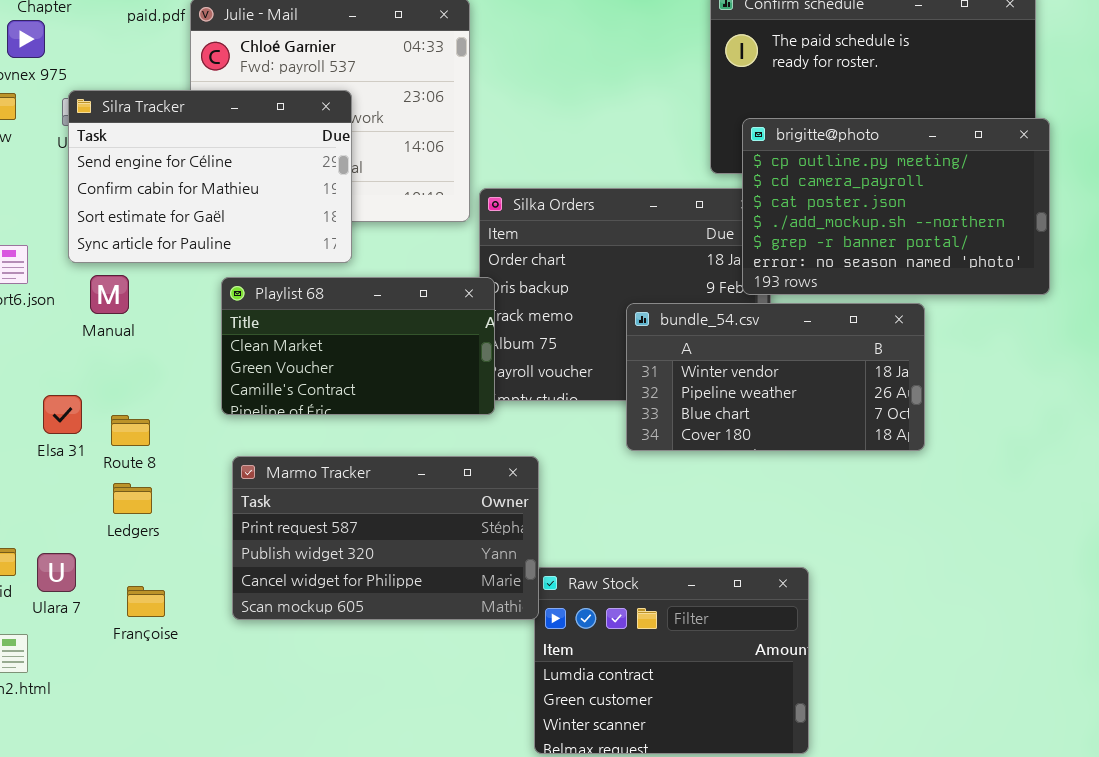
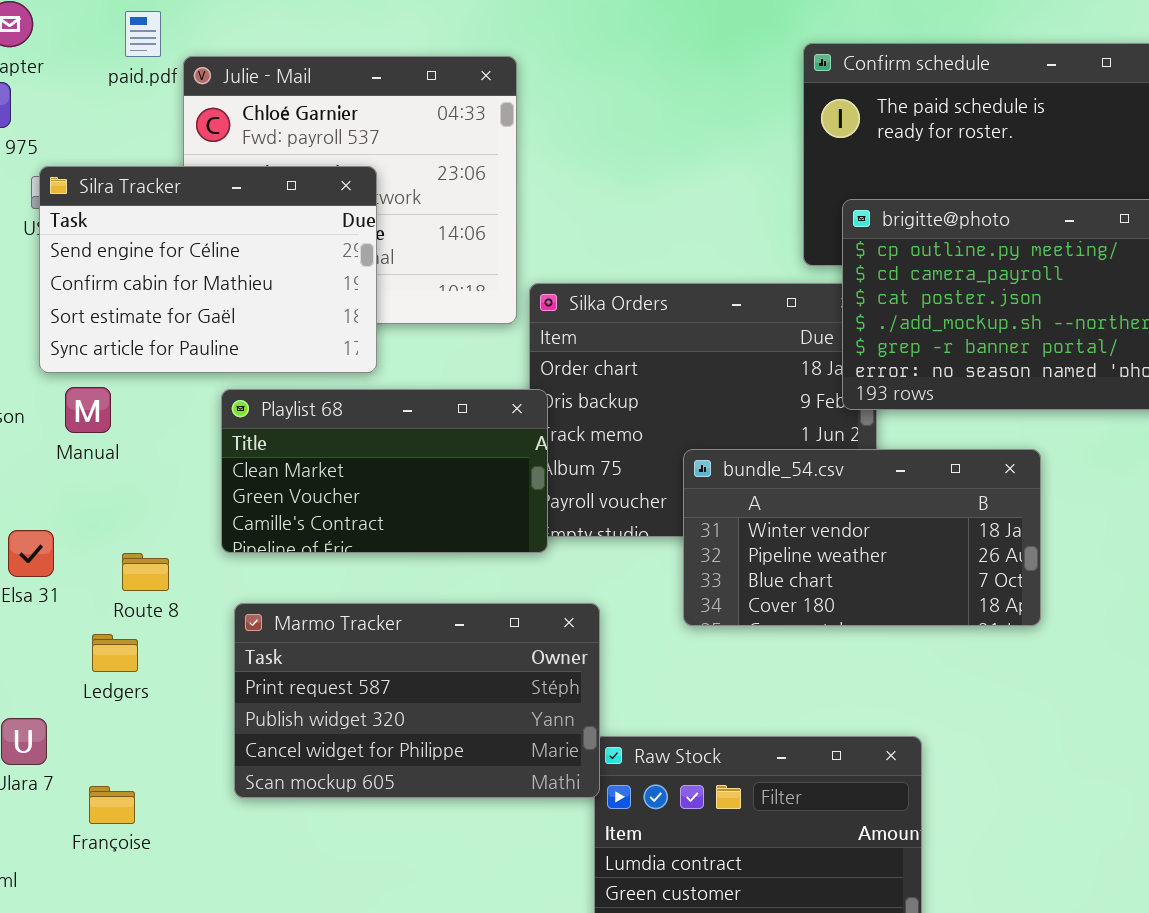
bundle_54.csv: [626,303,925,451] -> [683,449,1041,626], moved
Route 8: [111,415,150,446] -> [122,553,169,591], moved
Françoise: [127,586,165,617] -> [89,786,135,824], moved

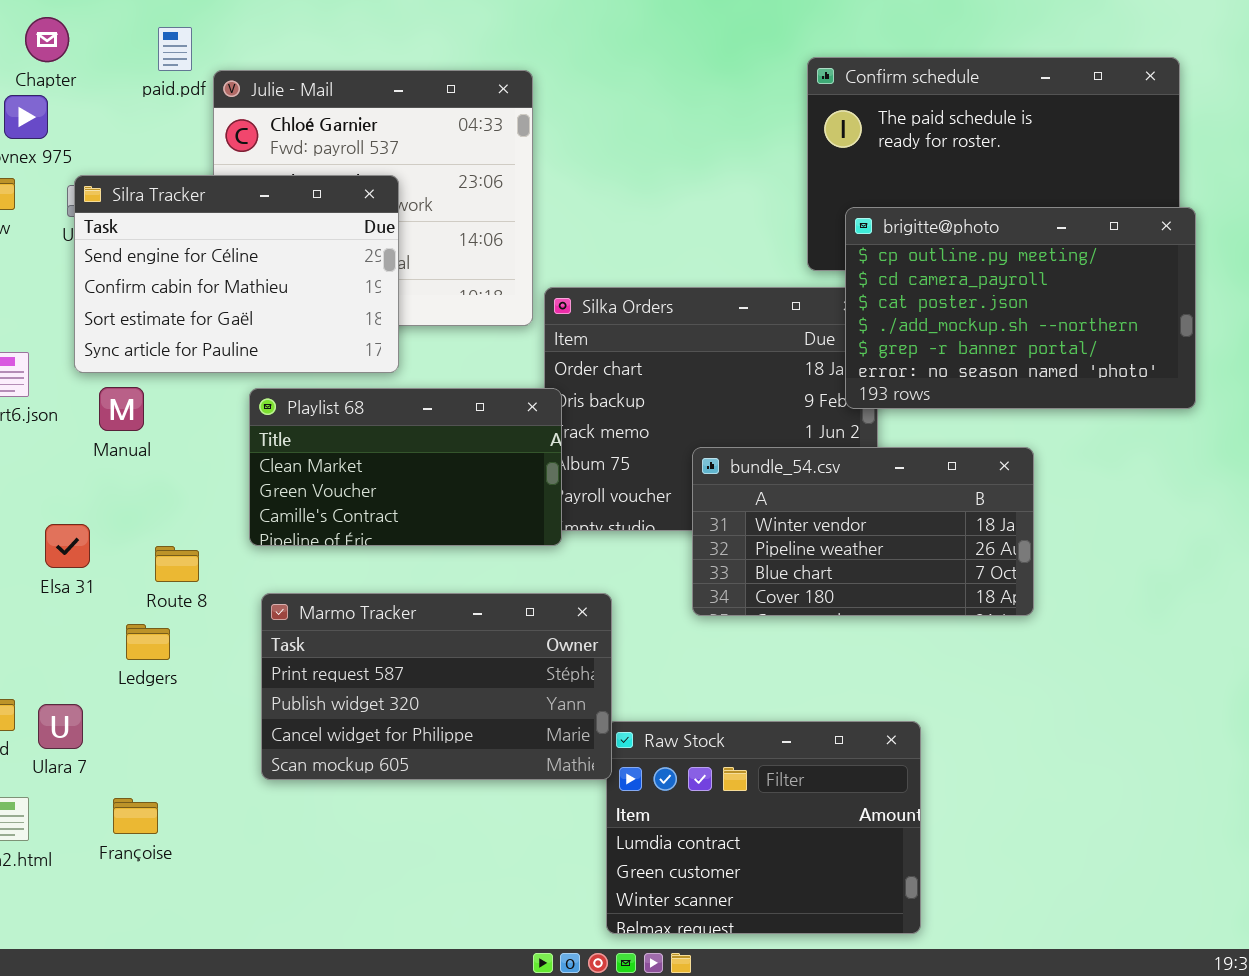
Françoise: [89,786,135,824] -> [113,798,158,834], moved

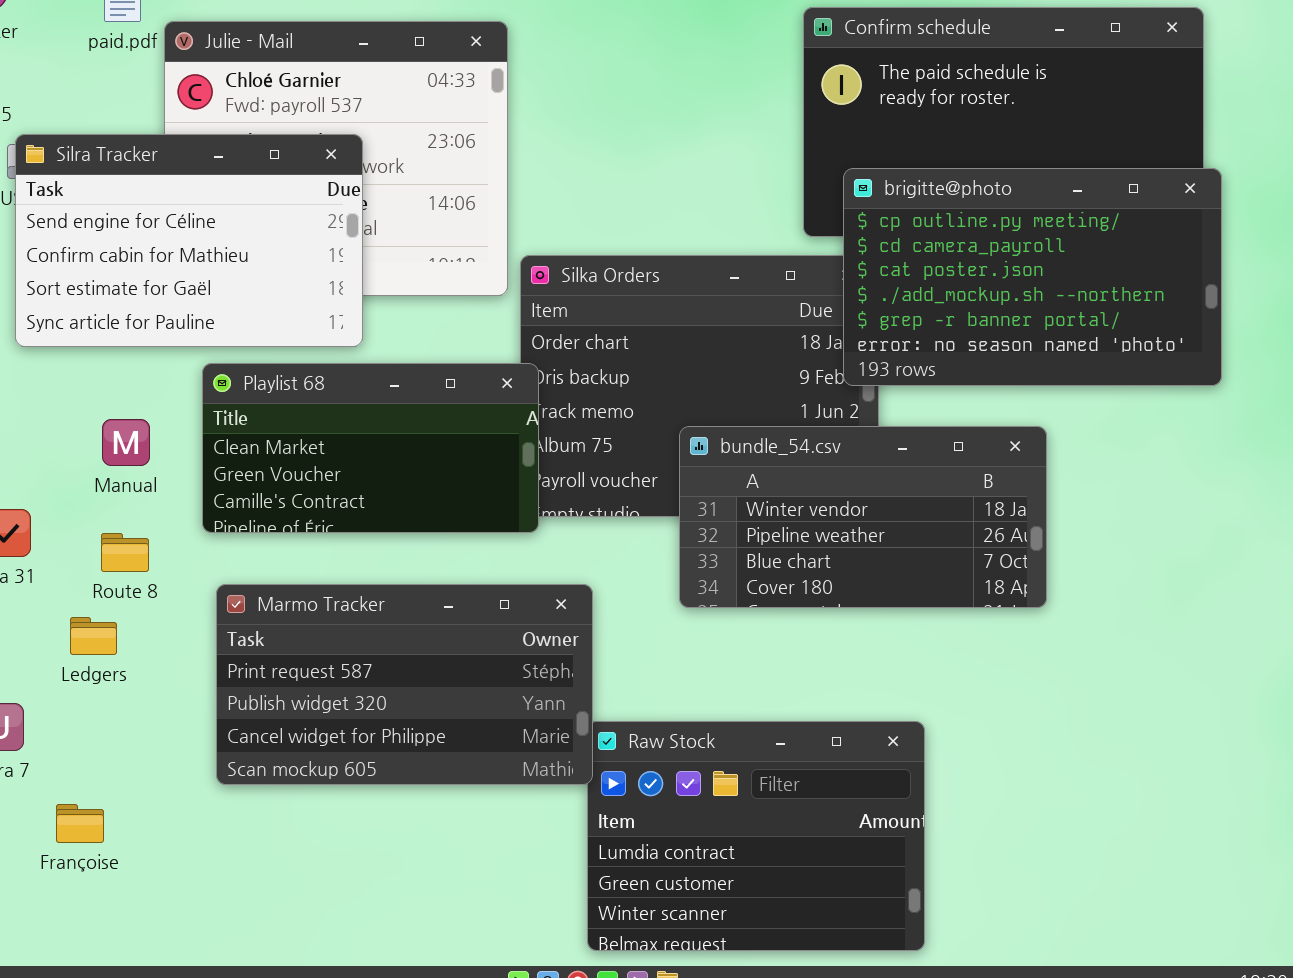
Manual: [99,387,144,431] -> [102,419,150,466], moved

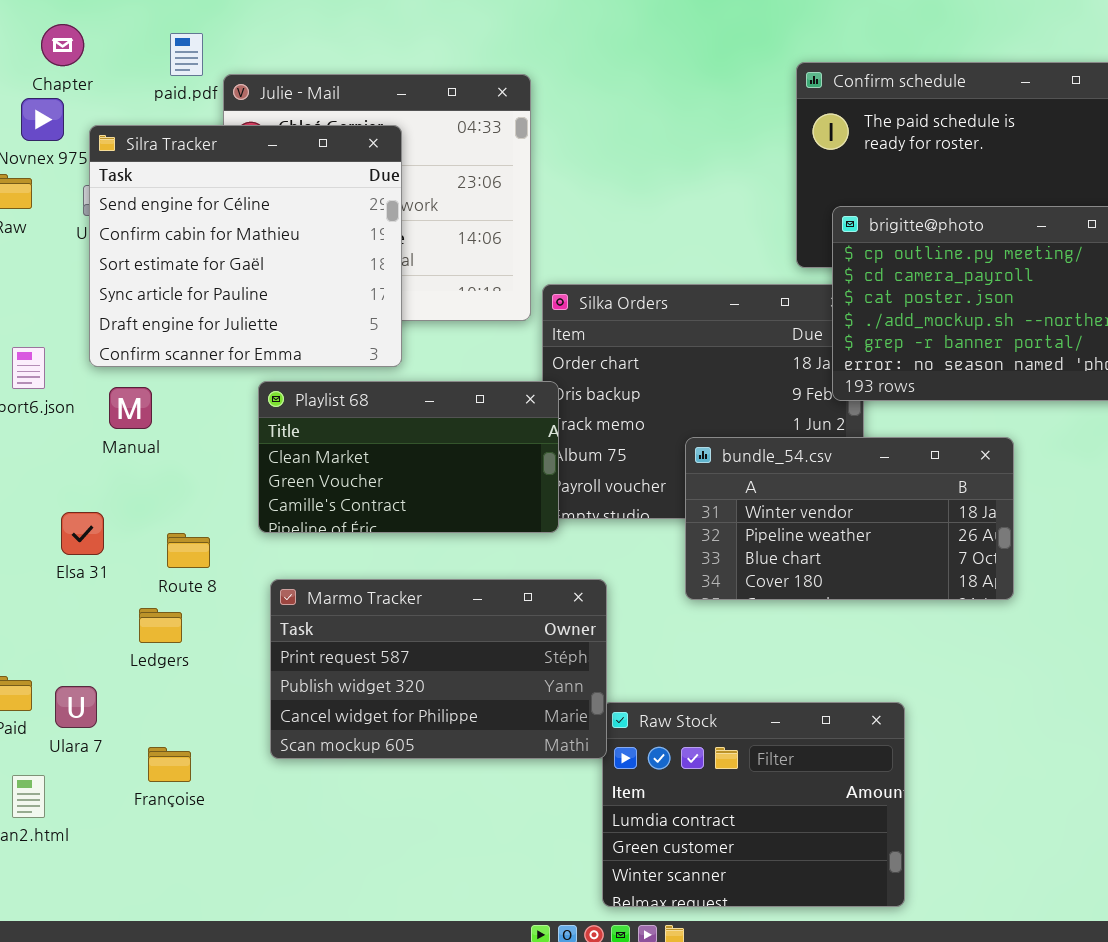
Silra Tracker: [15,134,363,347] -> [89,125,402,367], resized
Manual: [102,419,150,466] -> [109,387,152,429], moved
Françoise: [56,804,104,843] -> [148,747,191,782], moved

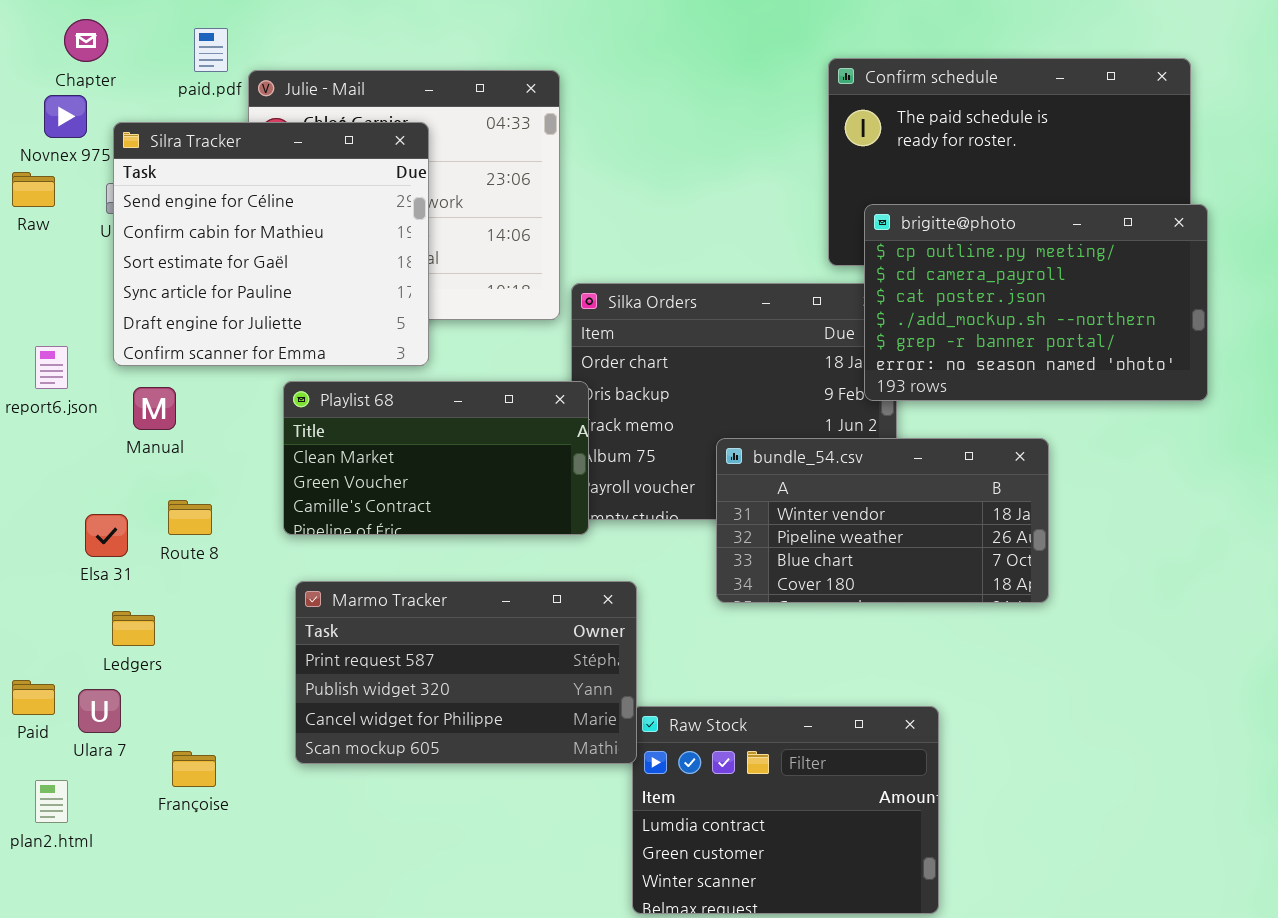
Route 8: [167,533,210,568] -> [168,500,212,535], moved
Ledgers: [139,608,182,643] -> [112,611,155,646], moved

